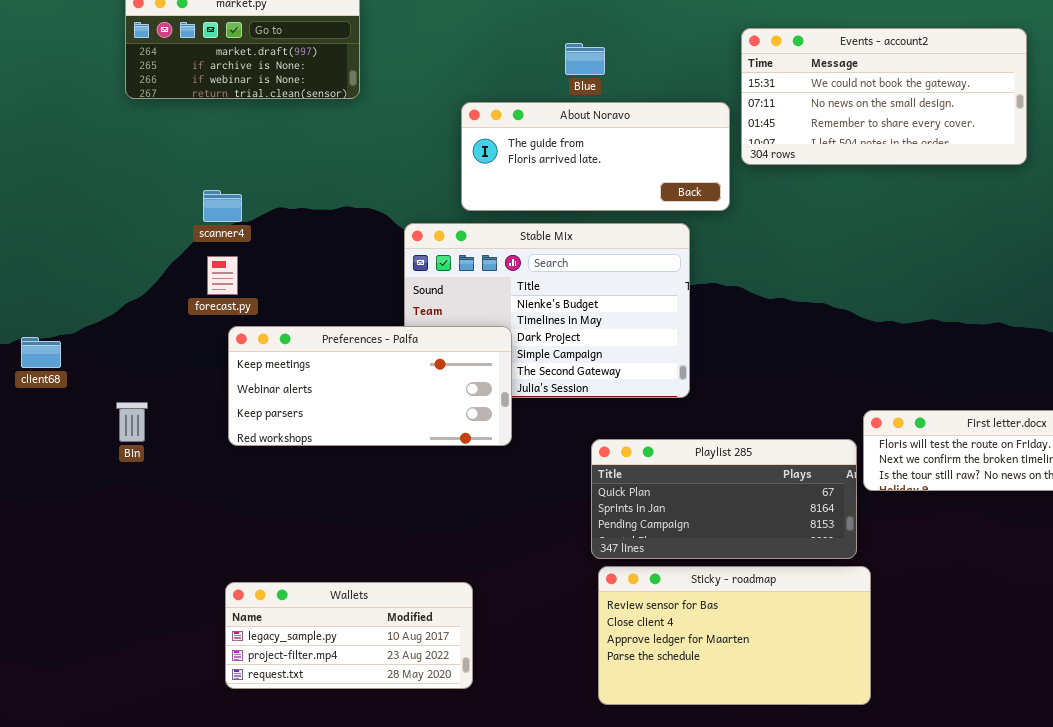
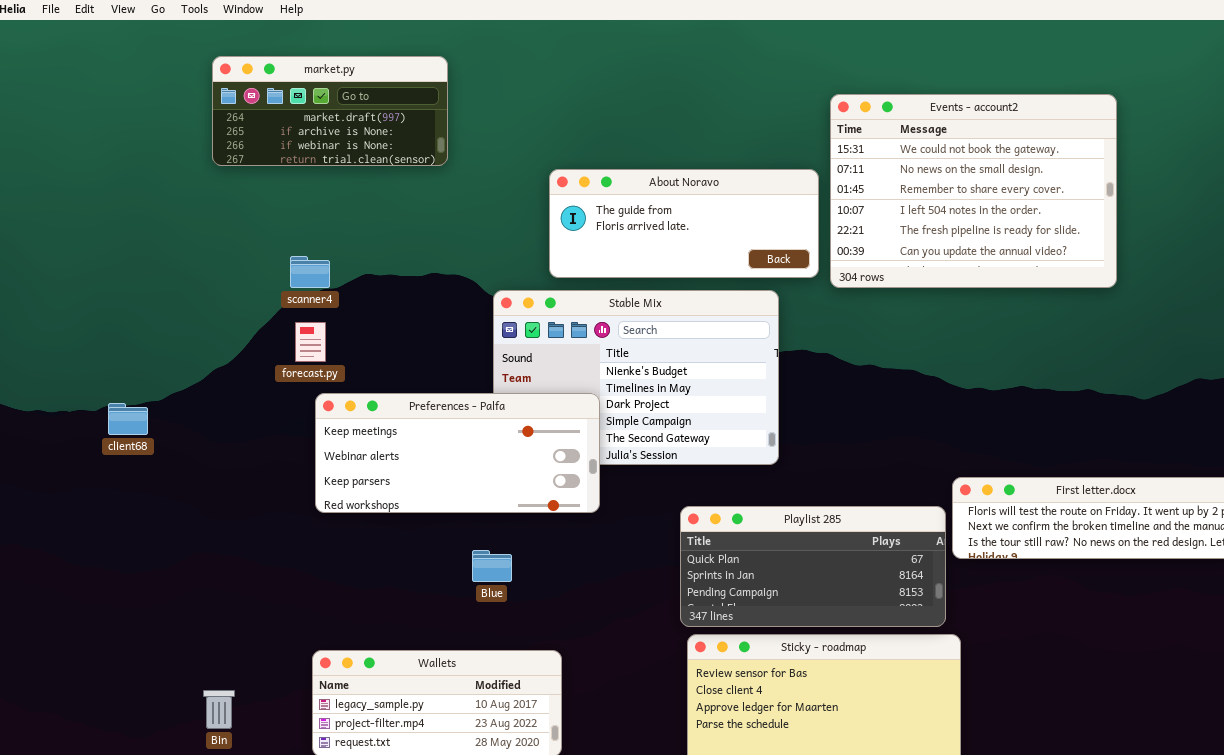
Events - account2: [741,28,1027,165] -> [830,94,1117,288], resized
Blue: [565,43,605,75] -> [472,550,512,582], moved
Bin: [116,402,148,442] -> [203,690,235,729], moved

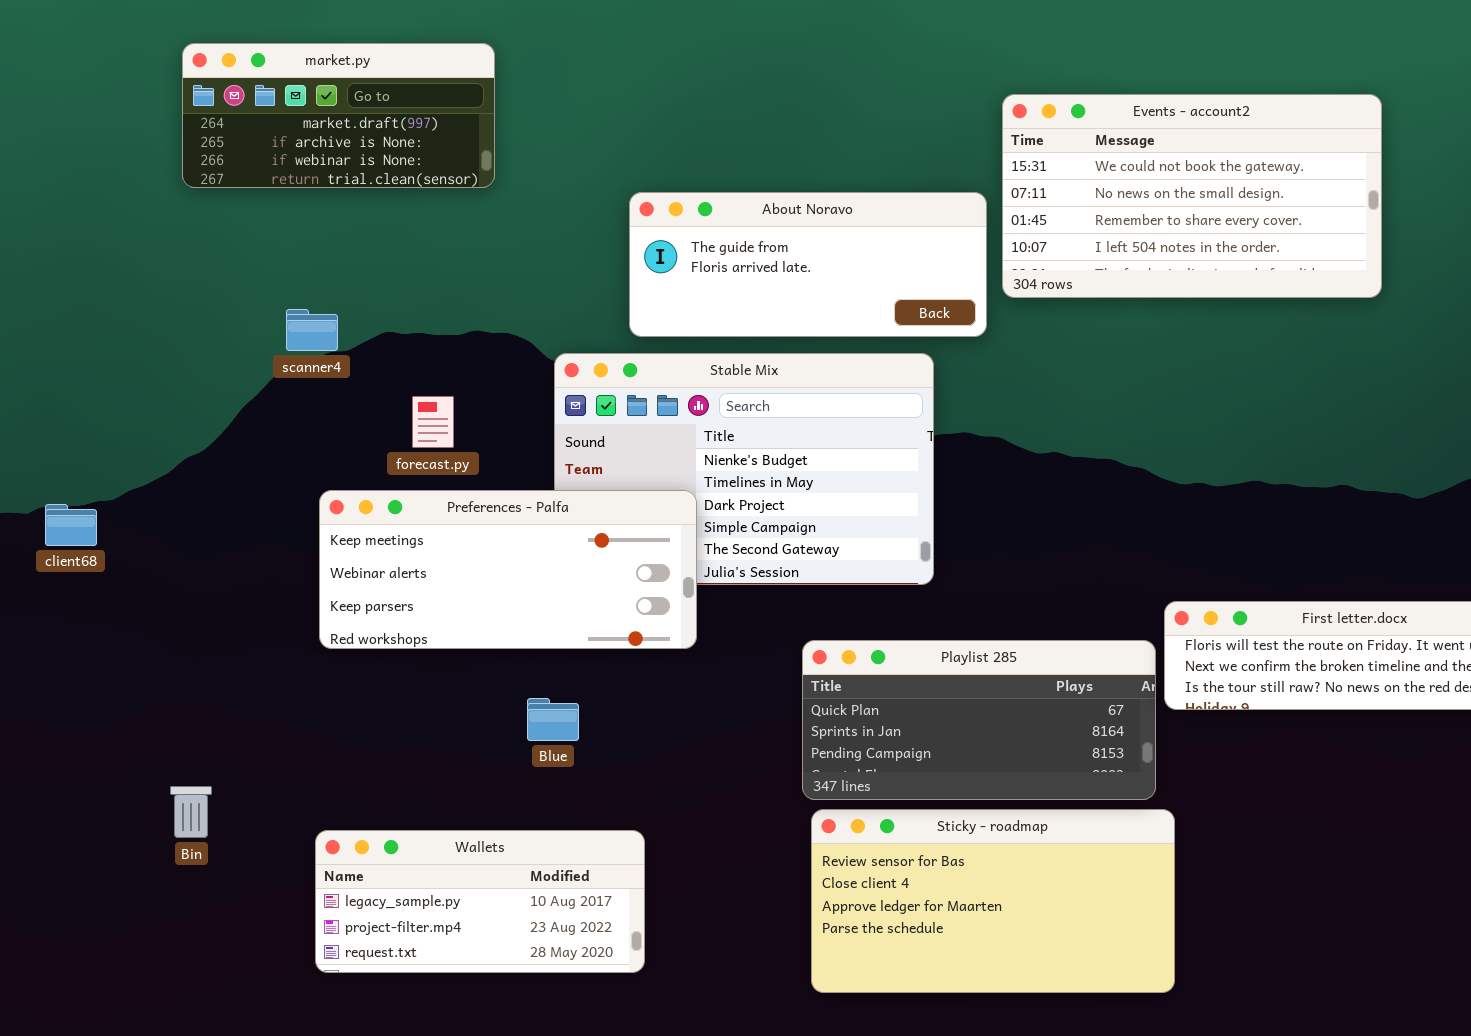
Events - account2: [830,94,1117,288] -> [1002,94,1382,298], resized
forecast.py: [295,322,326,362] -> [412,396,454,448], moved
Bin: [203,690,235,729] -> [170,786,212,838], moved

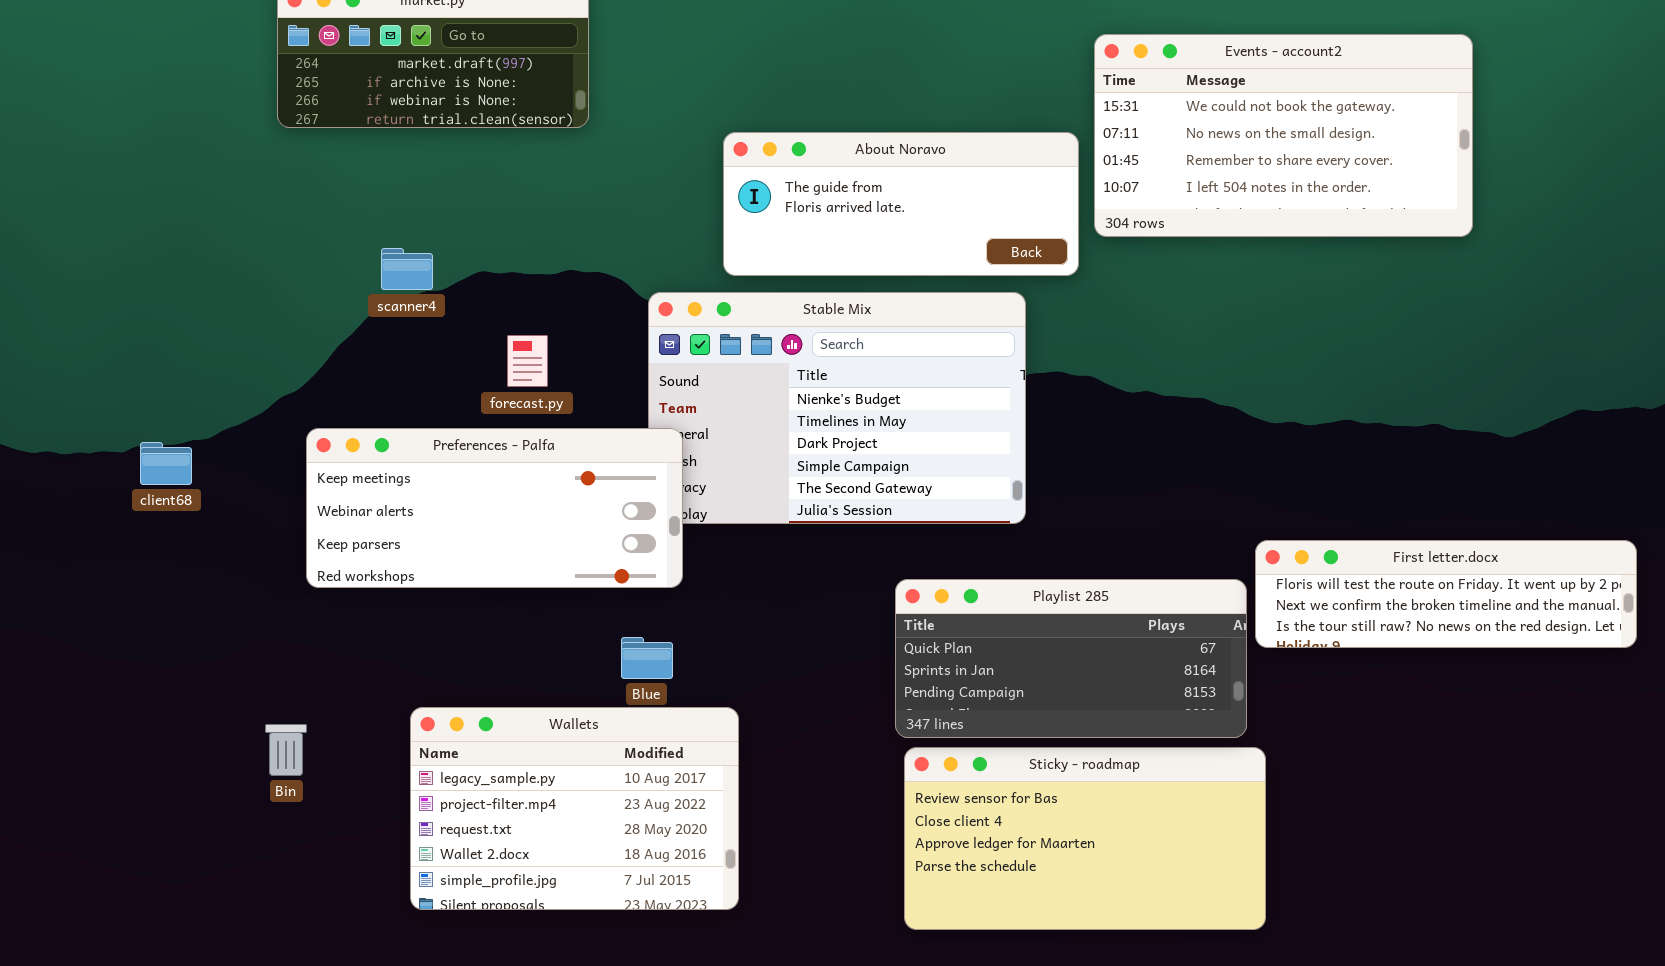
Preferences - Palfa: [319,490,697,649] -> [306,428,683,588], moved
Wallets: [315,830,645,973] -> [410,707,739,910], resized

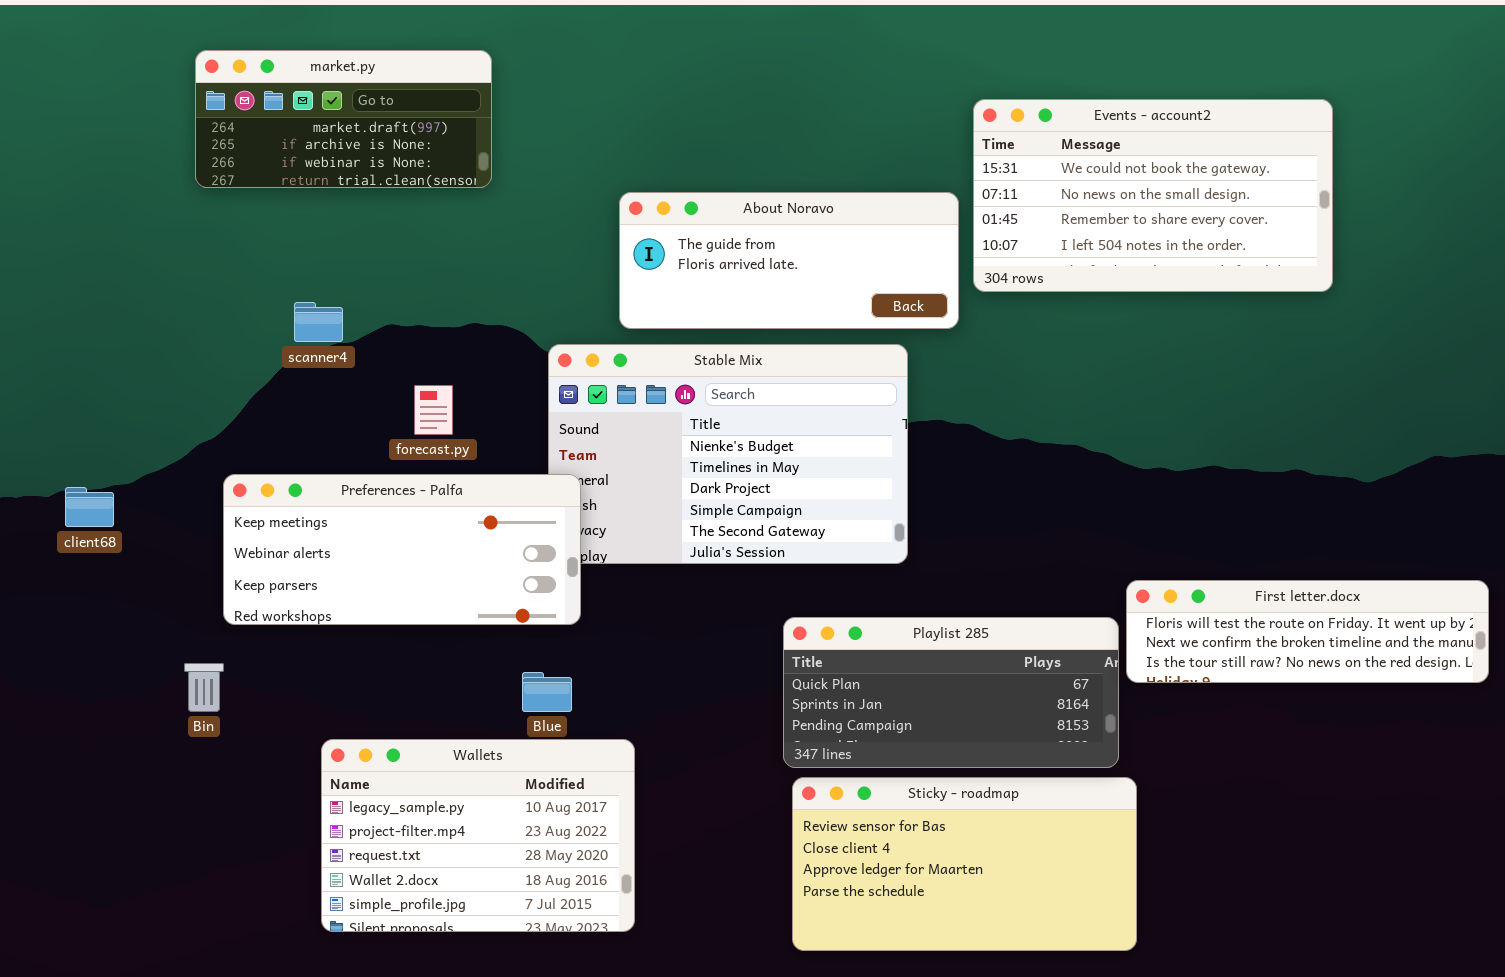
Bin: [265,724,307,776] -> [184,663,224,712], moved

